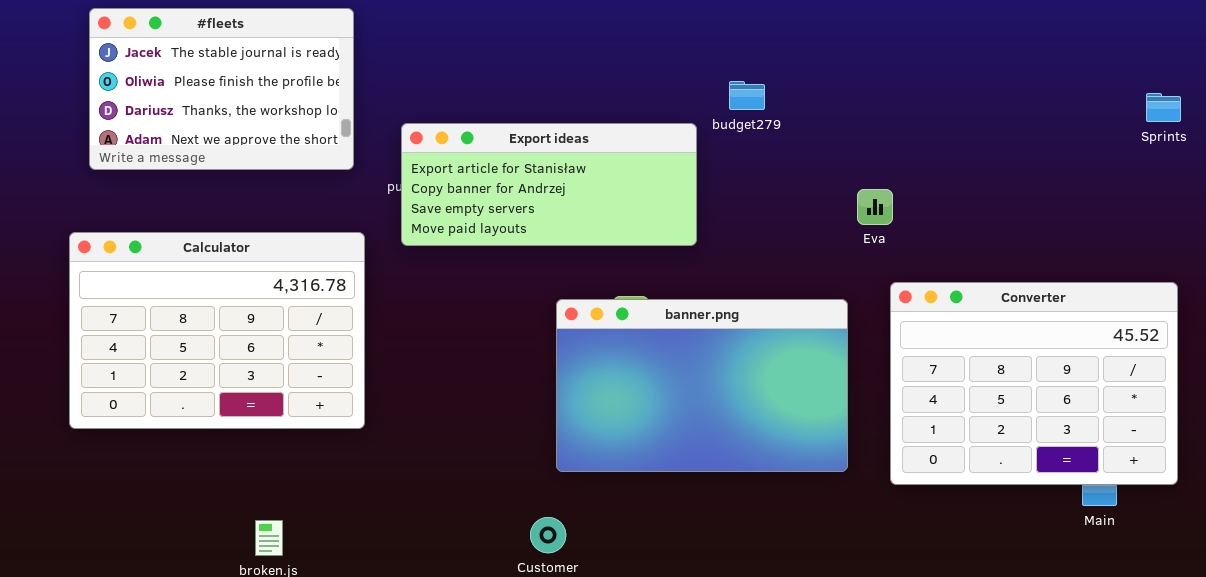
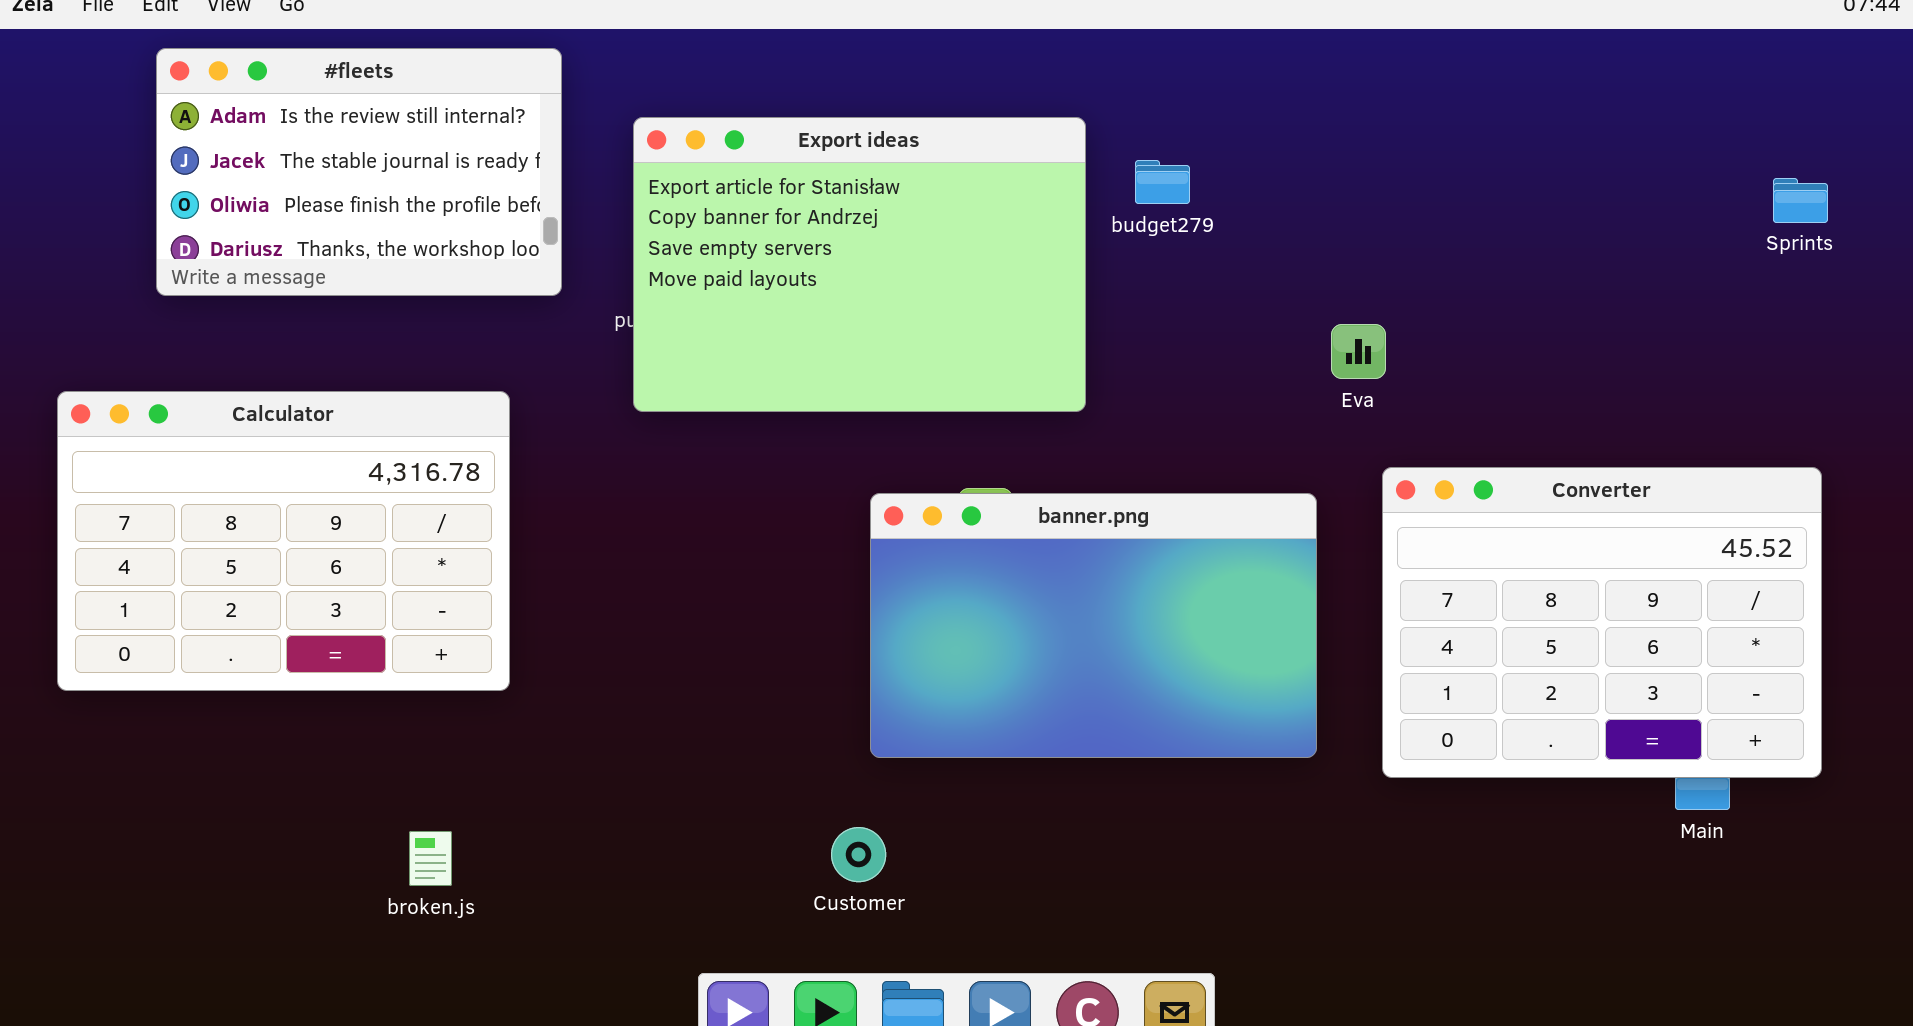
#fleets: [89,8,354,170] -> [156,48,562,296], scrolled up 1 row
Export ideas: [401,123,697,246] -> [633,117,1086,412], resized
Calculator: [69,232,365,429] -> [57,391,510,691], moved

